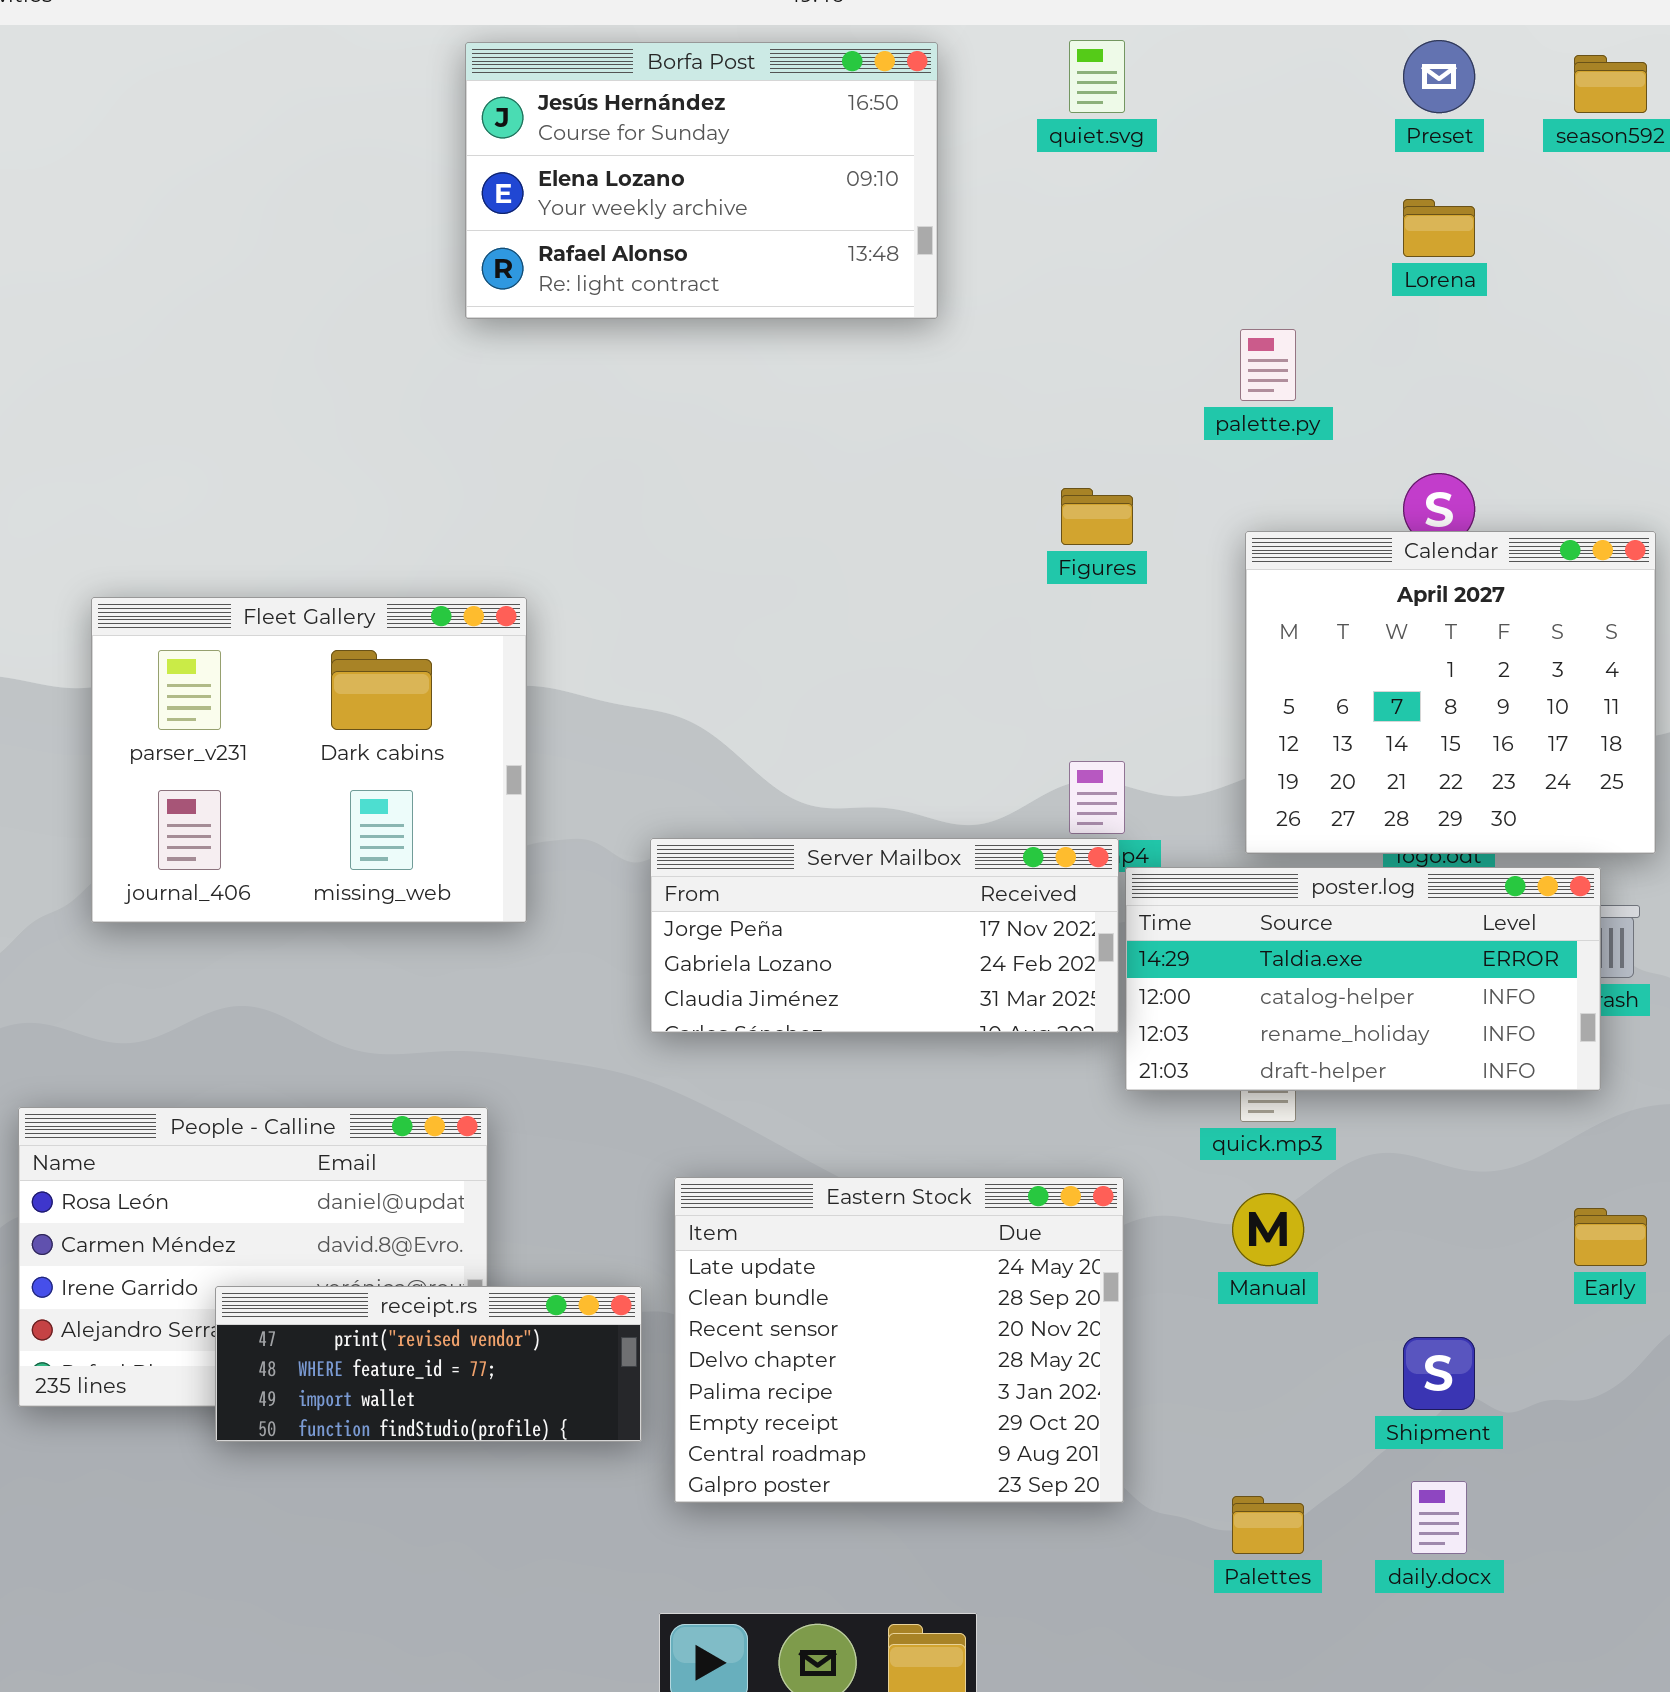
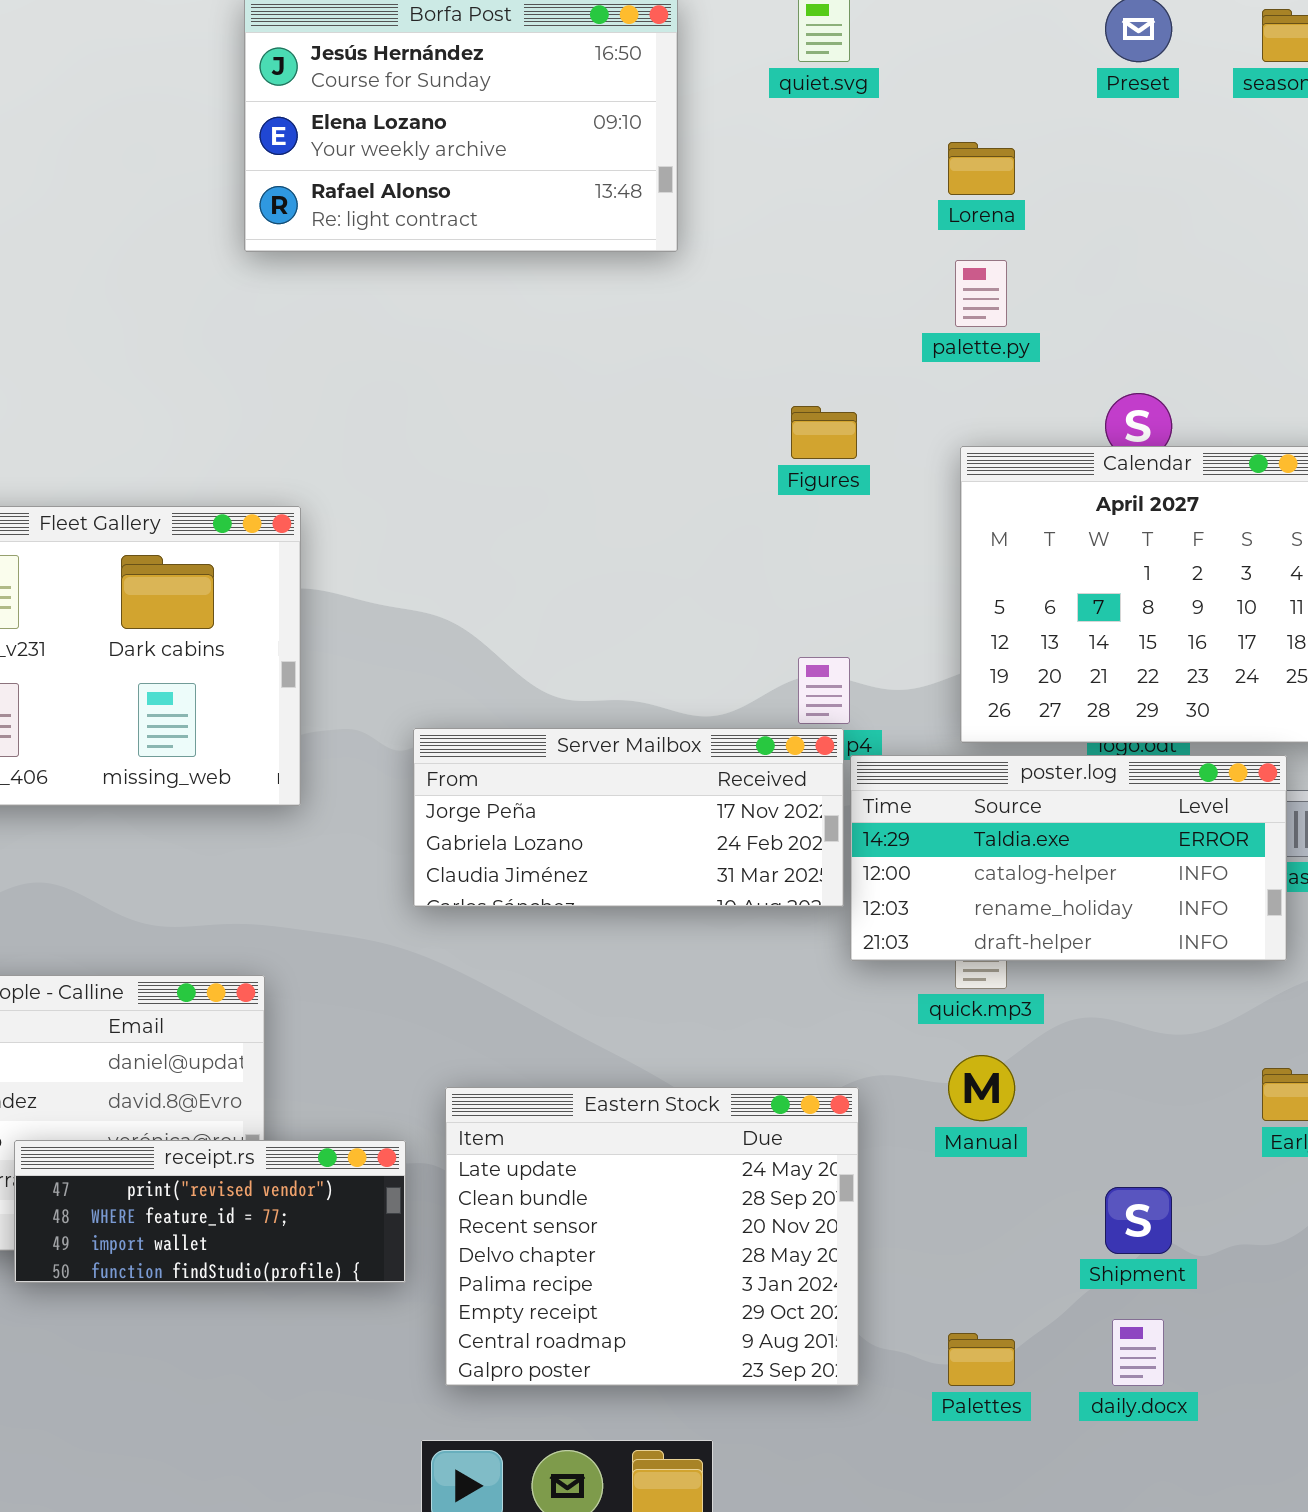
Lorena: [1403,199,1475,257] -> [948,142,1015,195], moved
Eastern Stock: [674,1177,1124,1503] -> [445,1087,859,1386], moved

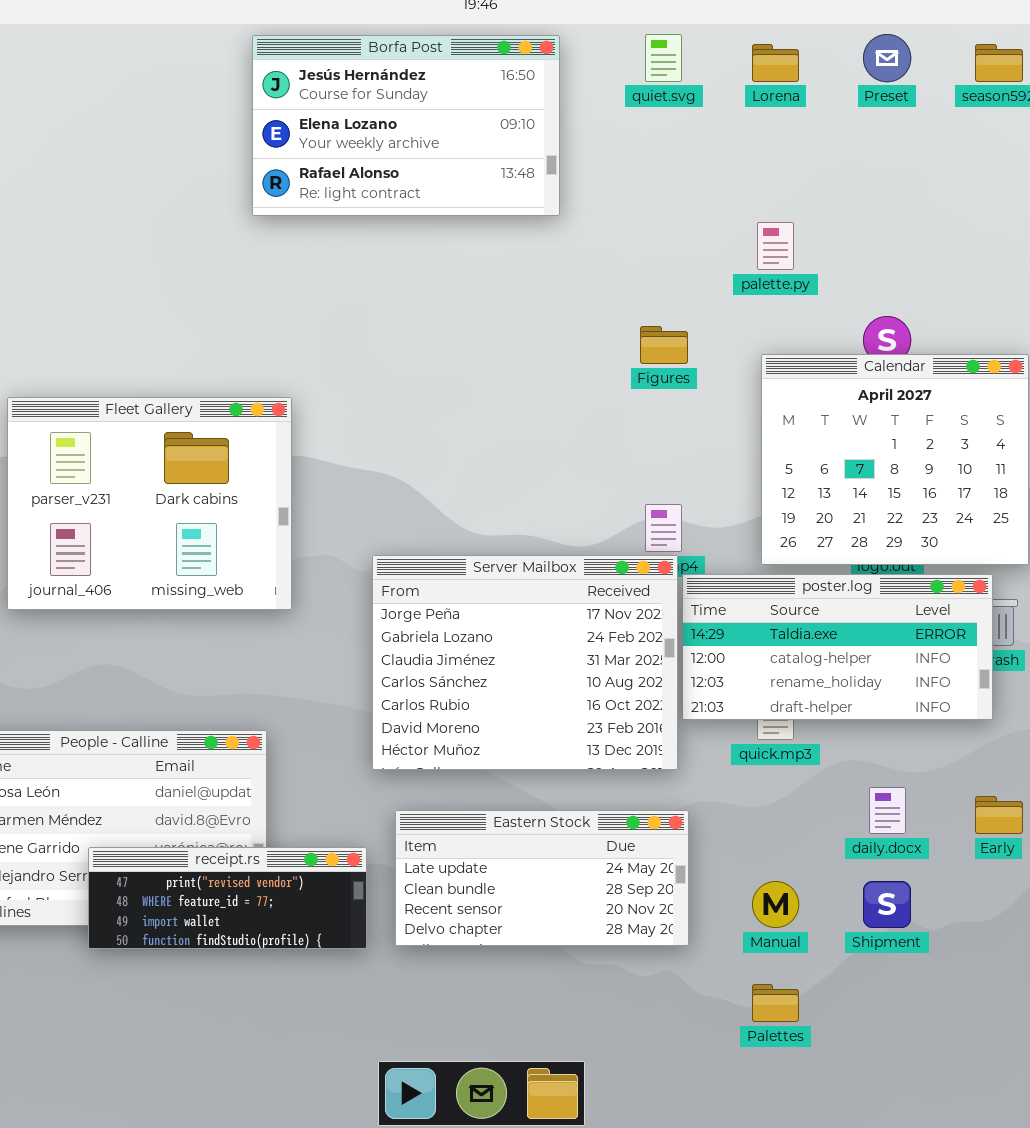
Lorena: [948,142,1015,195] -> [752,44,799,82], moved
Server Mailbox: [413,728,844,907] -> [372,555,678,770], resized
Manual: [948,1055,1015,1121] -> [752,881,799,928], moved
Eastern Stock: [445,1087,859,1386] -> [395,810,689,946], resized
daily.docx: [1112,1319,1164,1386] -> [869,787,906,834], moved

